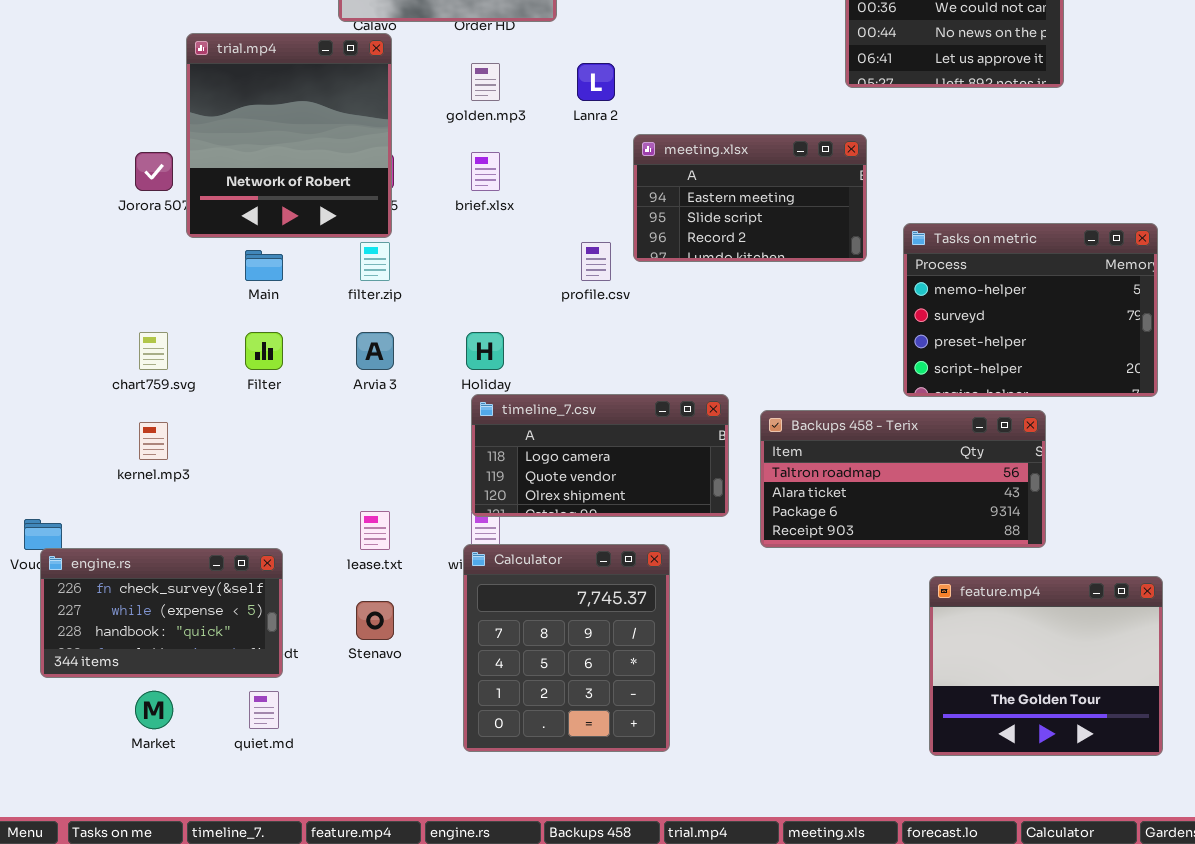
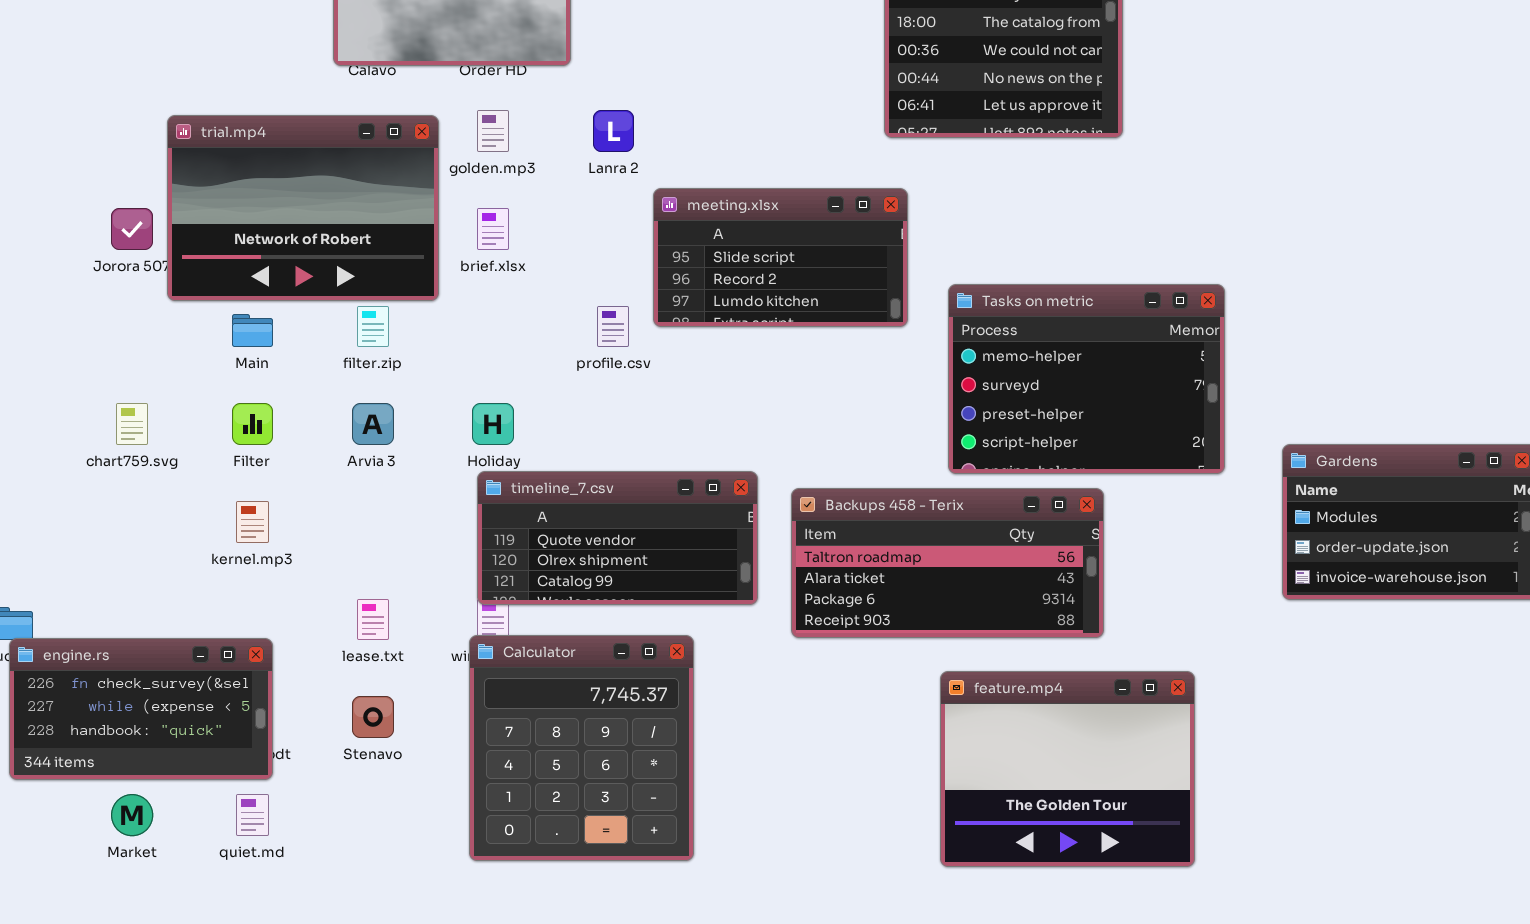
trial.mp4: [186,33,392,238] -> [167,115,439,301], resized
meeting.xlsx: [633,134,867,262] -> [653,188,908,327], scrolled down 1 row
timeline_7.csv: [471,394,729,517] -> [477,471,758,605], scrolled down 1 row
kernel.mp3: [139,422,168,460] -> [236,501,269,543], moved
feature.mp4: [929,576,1163,756] -> [940,671,1195,867], moved

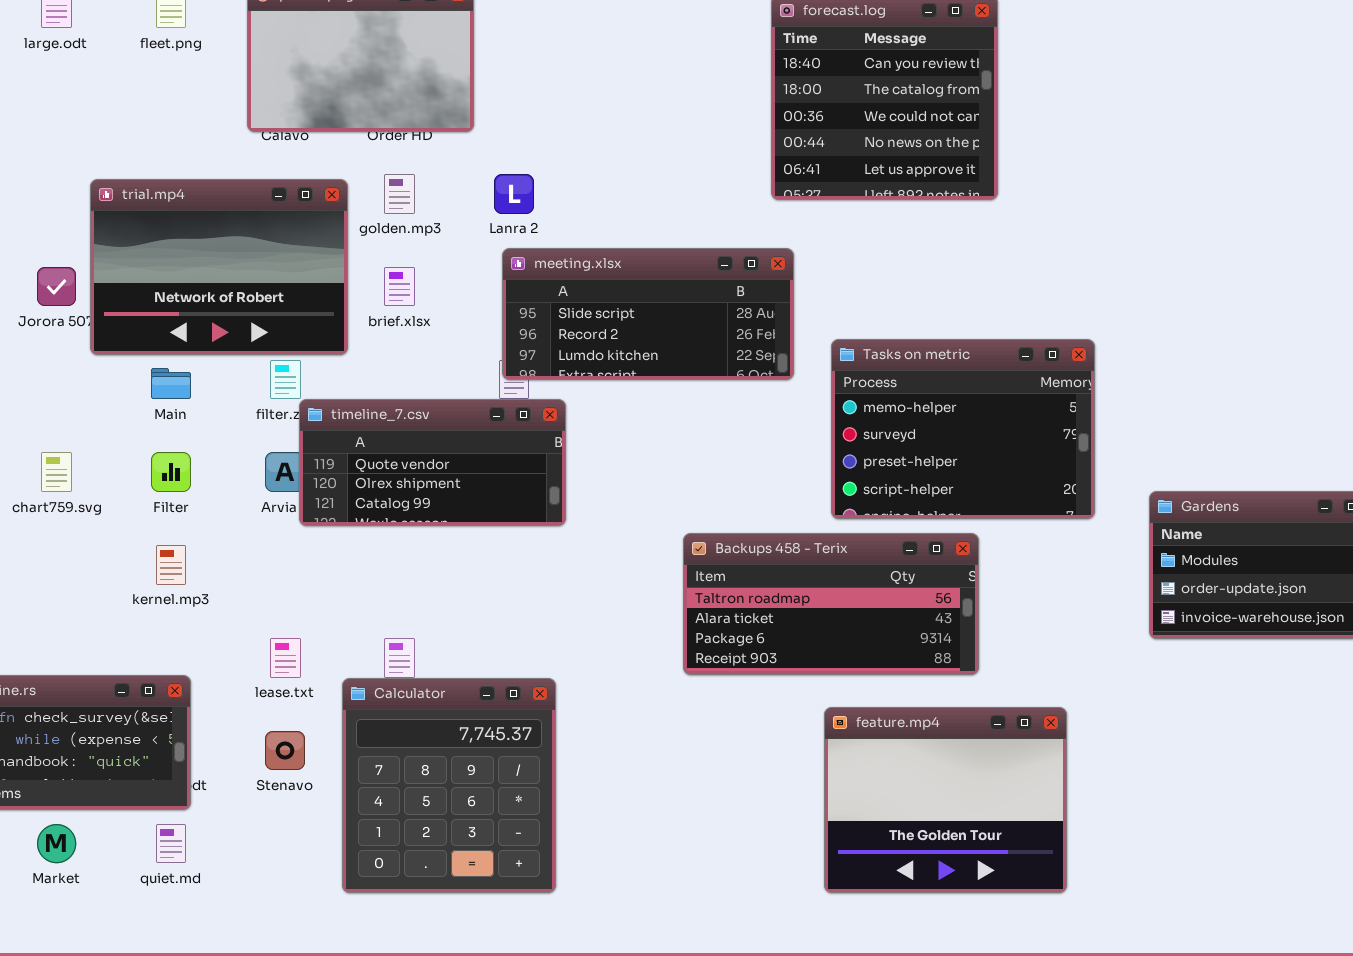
meeting.xlsx: [653,188,908,327] -> [502,248,794,380], resized
timeline_7.csv: [477,471,758,605] -> [299,399,566,526], moved
Calculator: [469,635,694,861] -> [342,678,556,893], moved

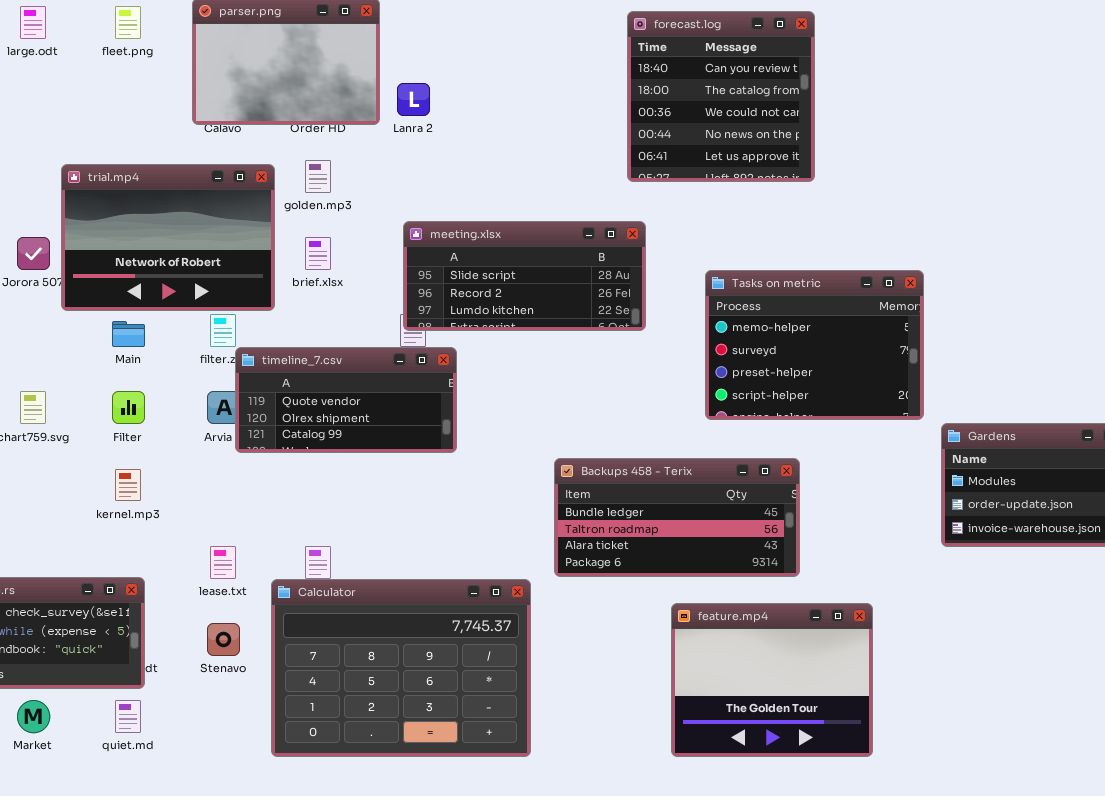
Lanra 2: [494,174,534,214] -> [397,83,430,116], moved
Tasks on metric: [831,339,1095,519] -> [705,270,924,420], moved
Backups 458 - Terix: [683,533,979,675] -> [554,458,800,577], scrolled up 1 row
Calculator: [342,678,556,893] -> [271,579,531,757], resized

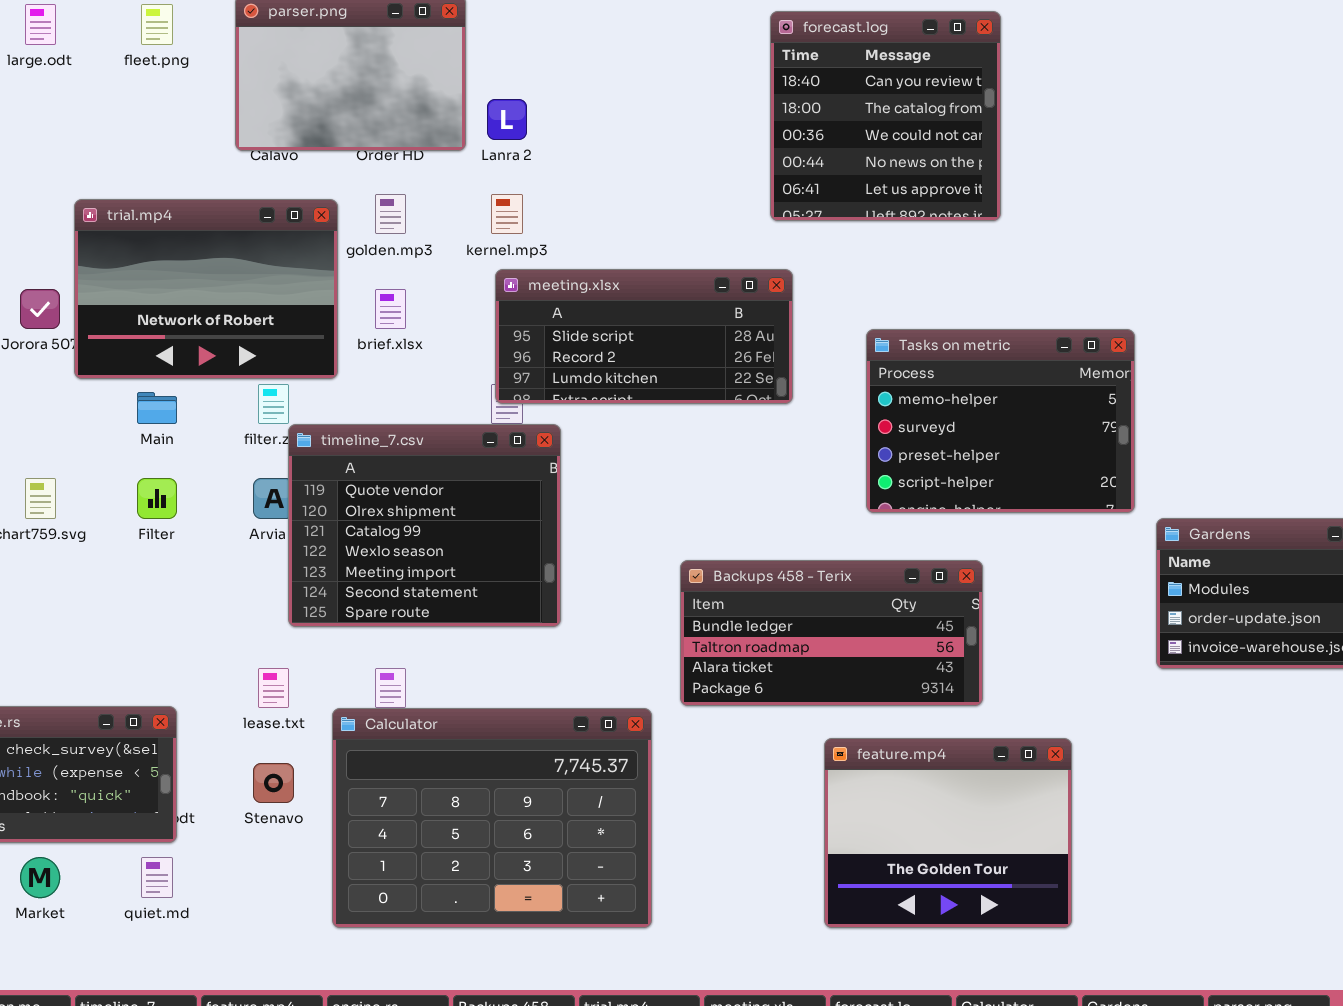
timeline_7.csv: [235,347,457,453] -> [288,424,561,627], resized
kernel.mp3: [115,469,141,501] -> [491,194,523,234], moved

